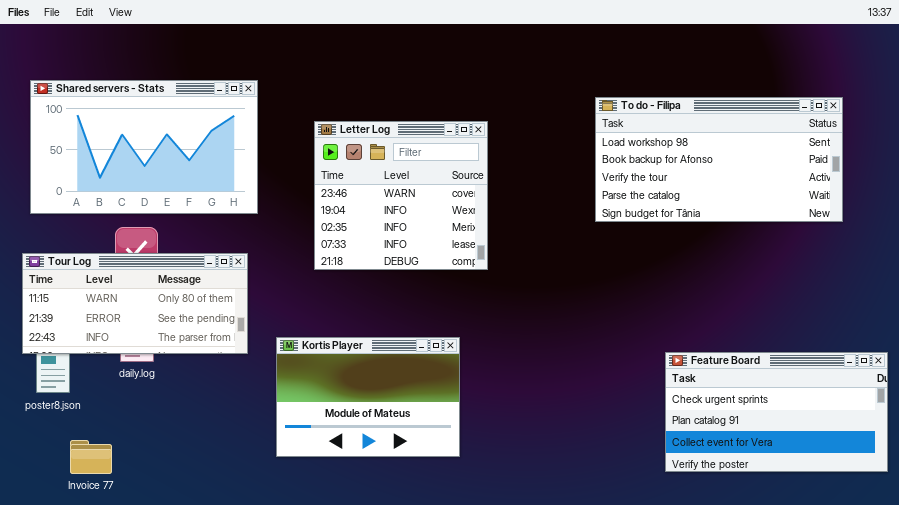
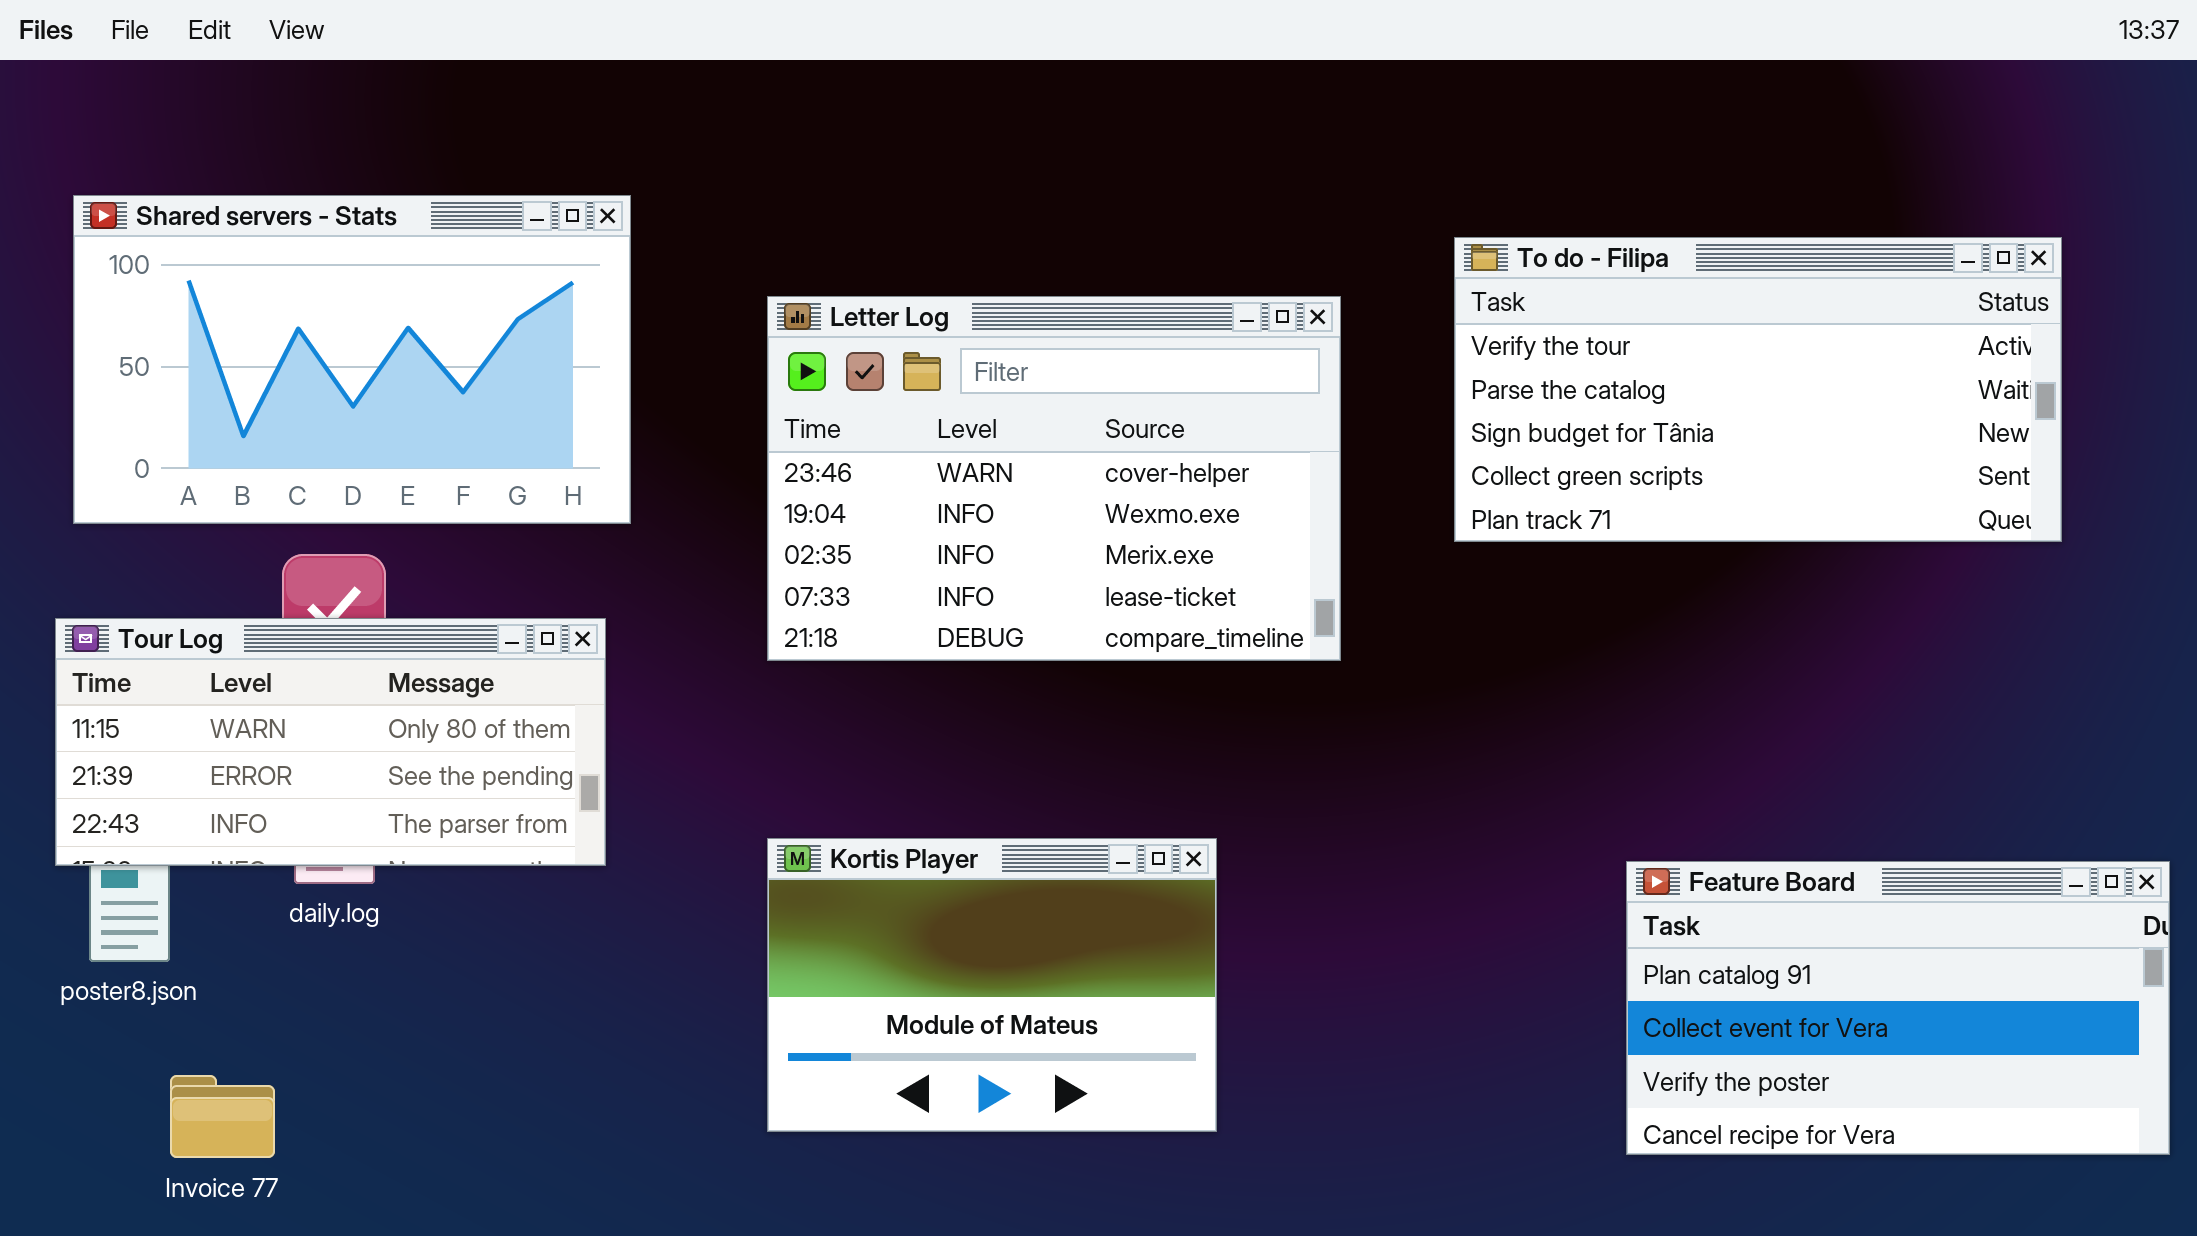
To do - Filipa: [595,97,843,222] -> [1454,237,2062,542], scrolled down 2 rows
Letter Log: [314,121,488,270] -> [767,296,1341,661], resized
Kortis Player: [276,337,460,457] -> [767,838,1217,1132], moved
Feature Board: [665,352,888,472] -> [1626,861,2170,1155], scrolled down 1 row

